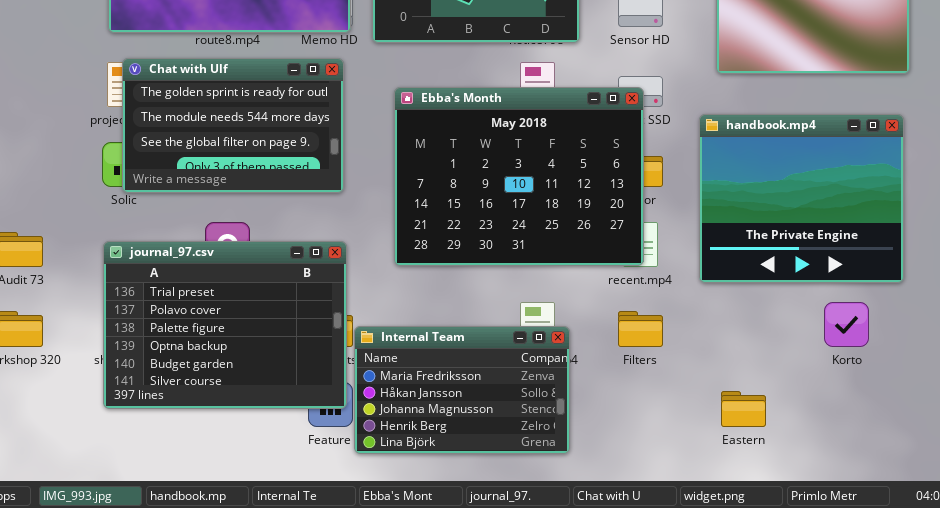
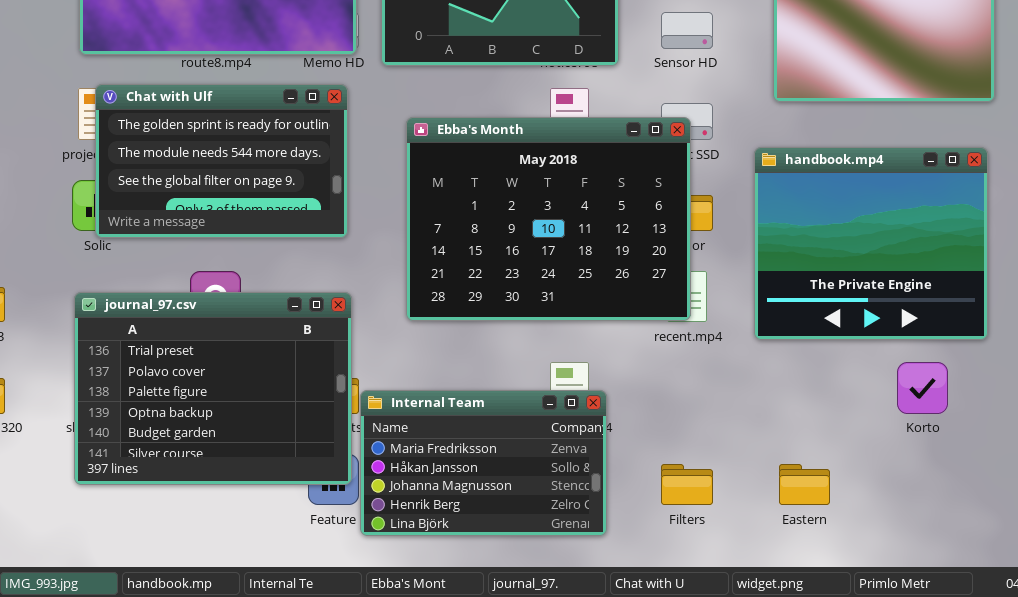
Filters: [618,311,663,347] -> [661,464,713,505], moved

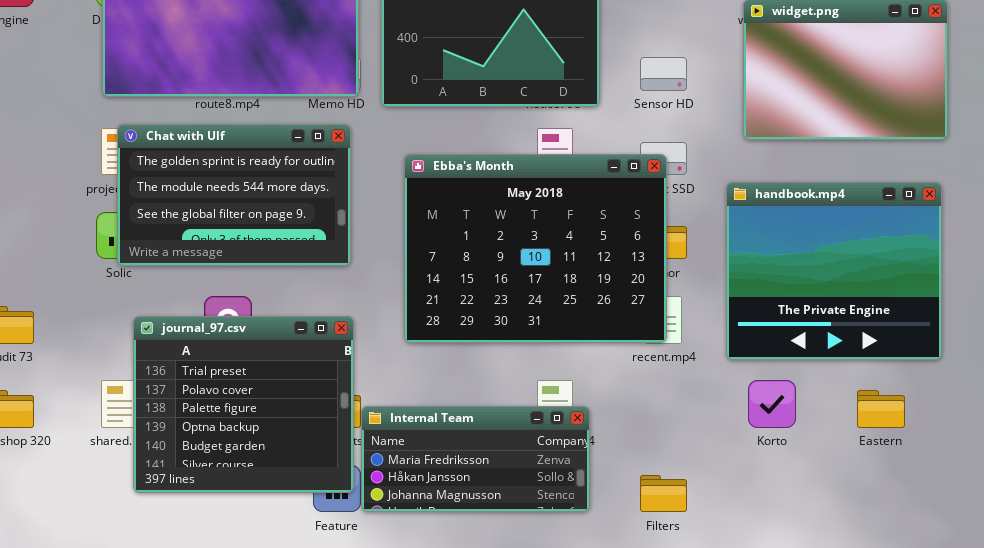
journal_97.csv: [74,292,352,485] -> [133,316,354,493], resized
Korto: [897,362,948,414] -> [748,380,796,428], moved
Internal Team: [360,390,607,536] -> [361,406,590,512], resized
Eastern: [779,464,830,505] -> [857,390,905,428], moved

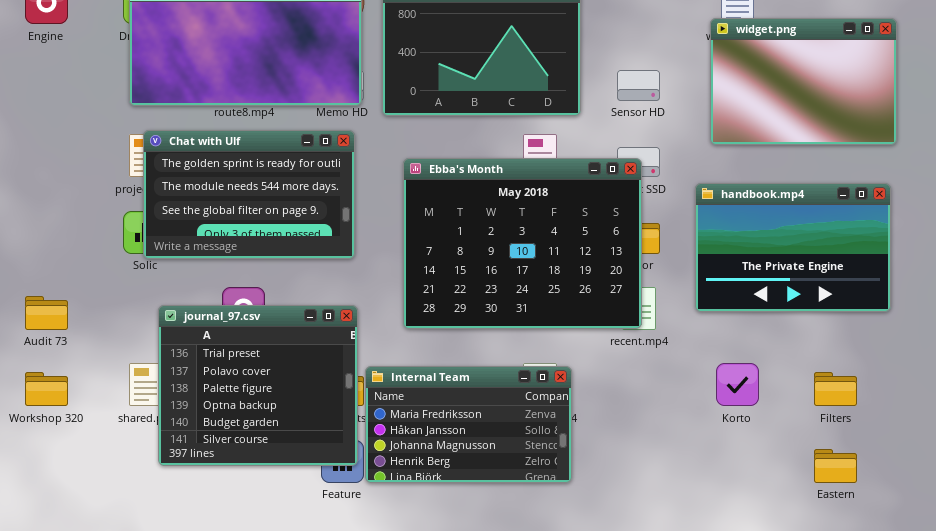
handbook.mp4: [726,182,942,360] -> [695,183,891,312], resized
Eastern: [857,390,905,428] -> [814,449,857,483], moved
Internal Team: [361,406,590,512] -> [365,366,572,483], resized
Filters: [640,475,687,512] -> [814,372,857,406], moved

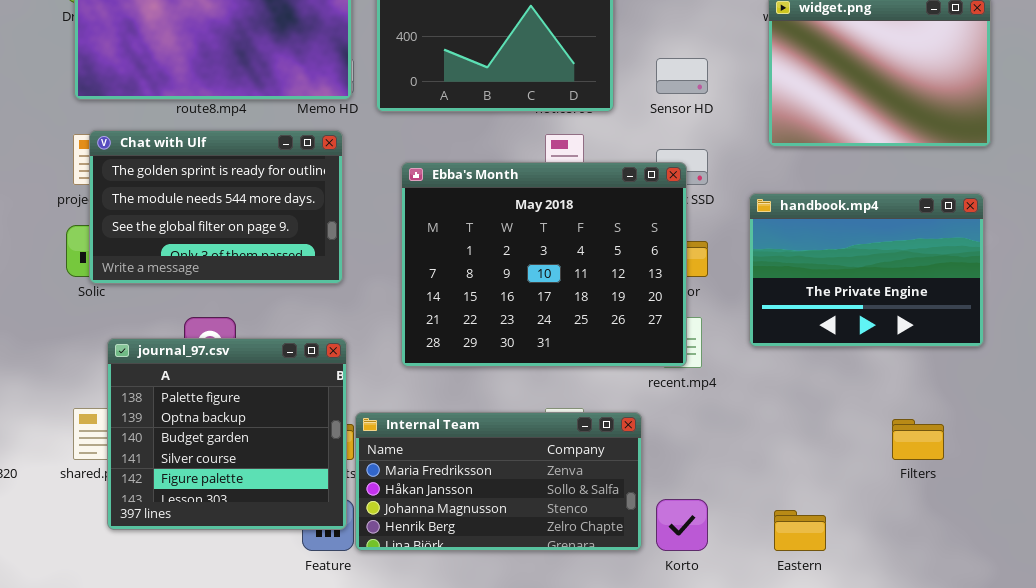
journal_97.csv: [158,305,358,466] -> [107,338,347,530], scrolled down 2 rows
Korto: [716,363,759,406] -> [656,499,708,551], moved
Internal Team: [365,366,572,483] -> [355,412,642,551], resized
Eastern: [814,449,857,483] -> [774,510,826,551], moved

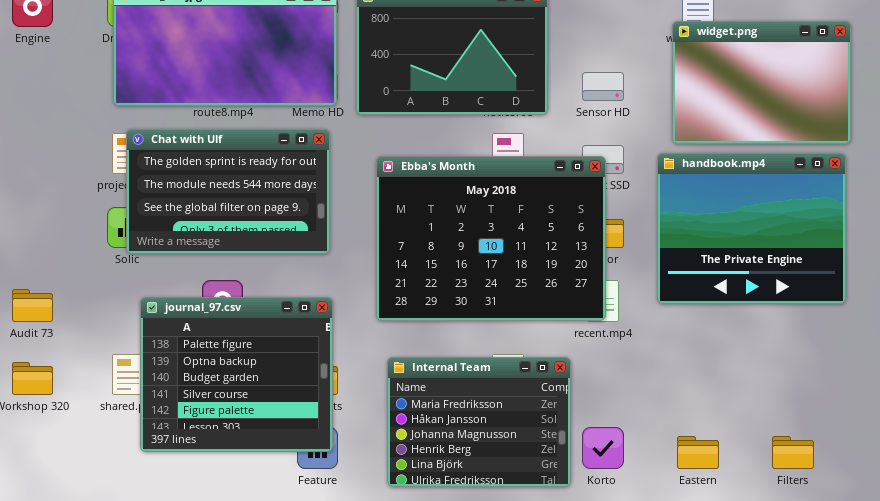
handbook.mp4: [749,193,984,347] -> [657,153,846,304], resized
Internal Team: [355,412,642,551] -> [387,357,571,487], resized
Filters: [892,419,944,460] -> [772,436,814,469], moved

